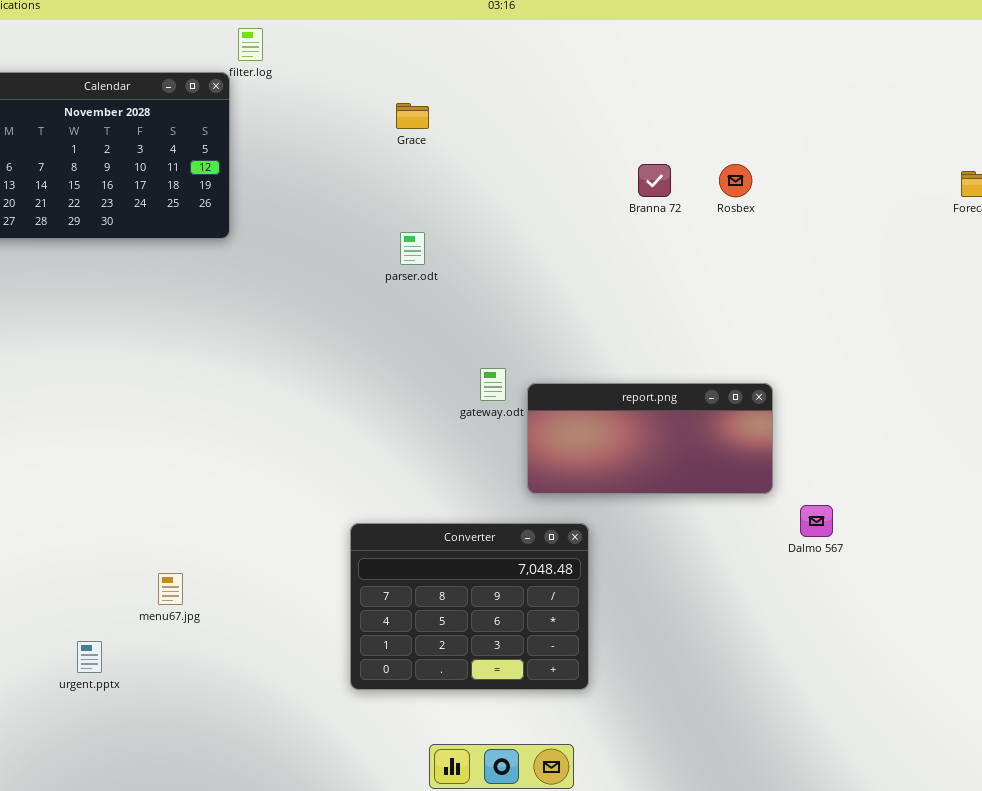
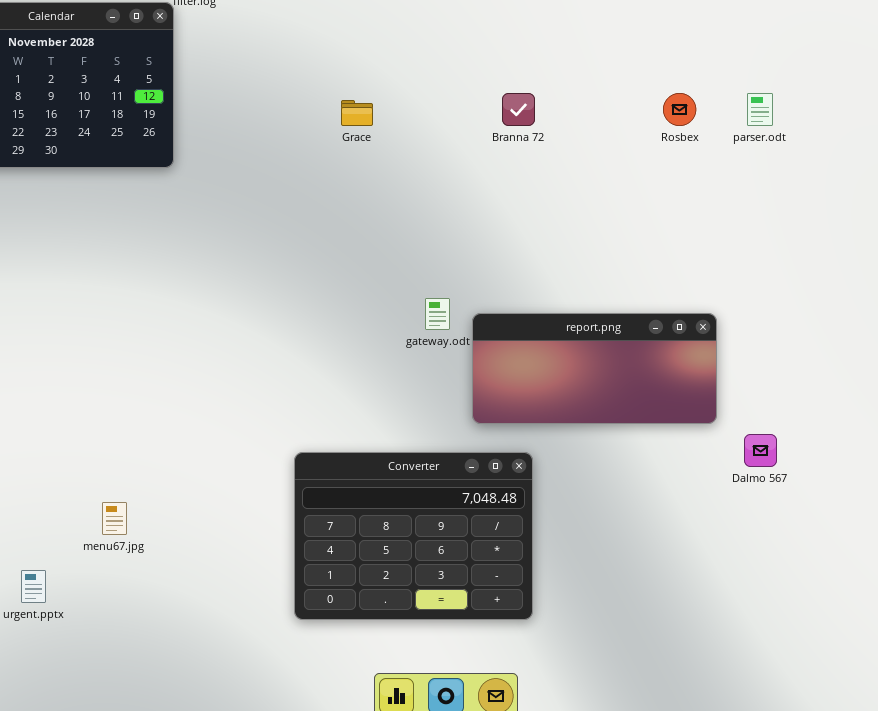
Grace: [396,103,429,129] -> [341,100,373,126], moved
Branna 72: [638,164,671,197] -> [502,93,535,126], moved
parser.odt: [400,232,425,265] -> [747,93,773,126], moved

